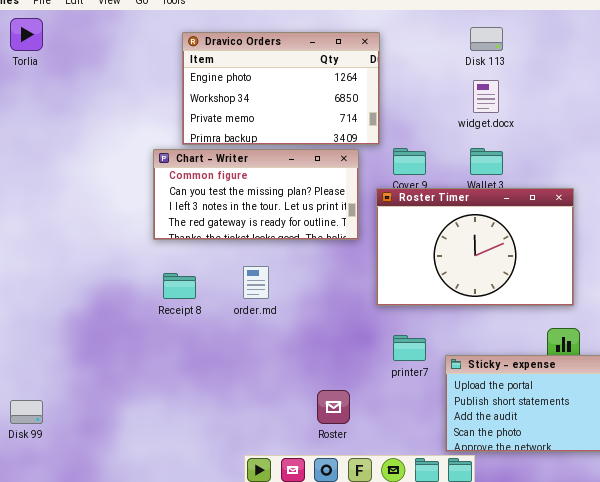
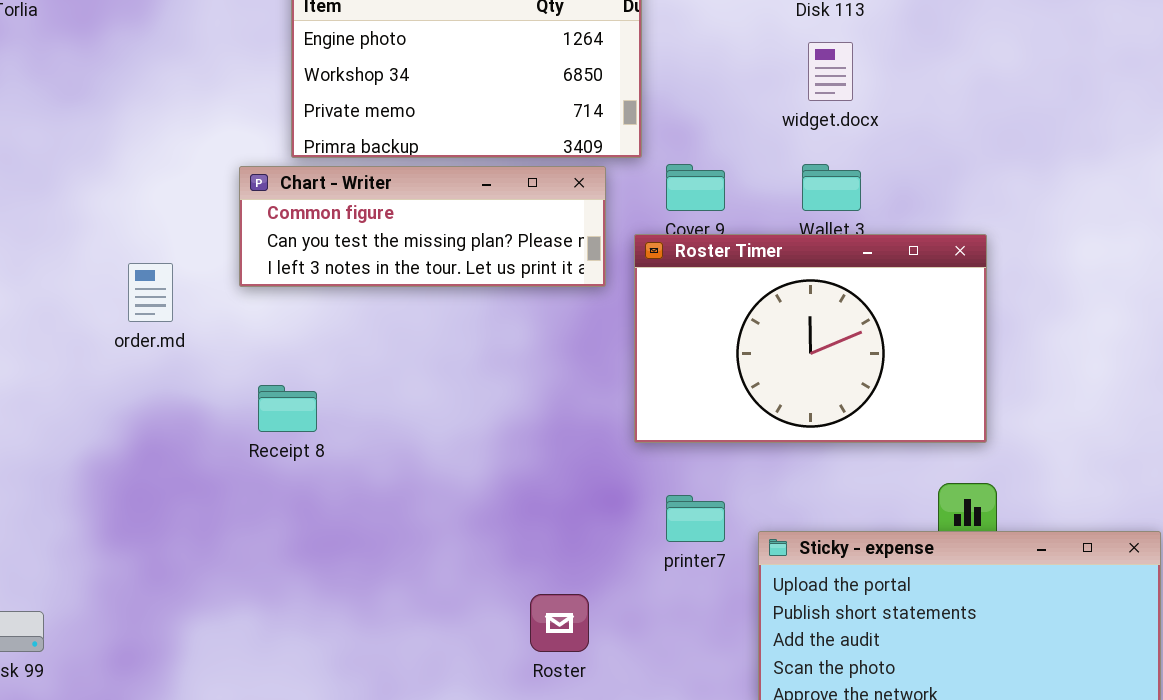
Chart - Writer: [153,149,359,240] -> [239,166,606,287], resized
order.md: [243,266,269,299] -> [128,263,173,322], moved

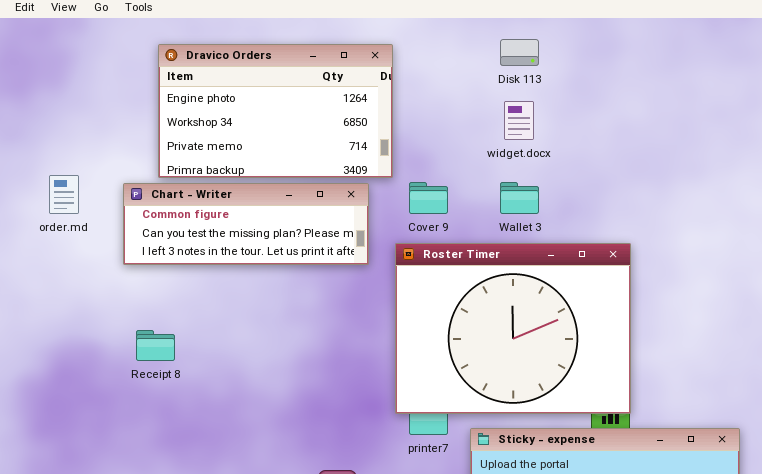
Roster Timer: [634,234,987,443] -> [395,243,631,414], moved, resized
order.md: [128,263,173,322] -> [49,175,79,214], moved

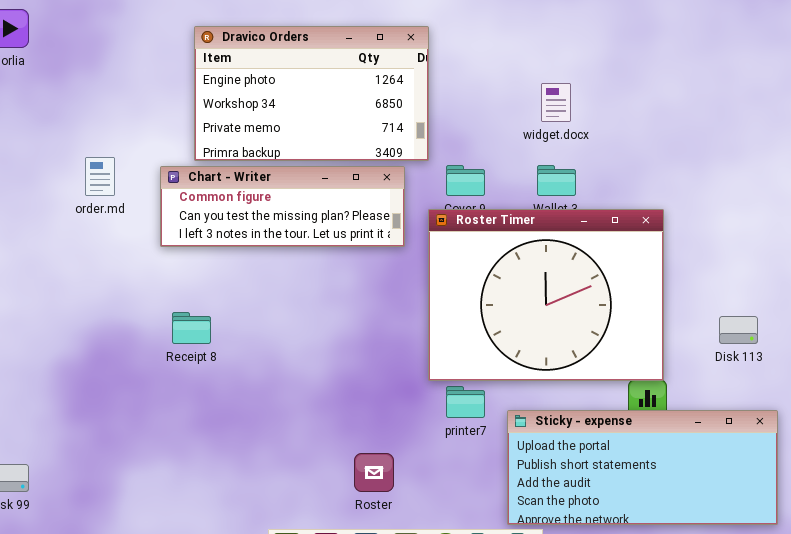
Disk 113: [500,39,539,66] -> [719,316,758,344], moved
Roster Timer: [395,243,631,414] -> [428,209,664,381], moved

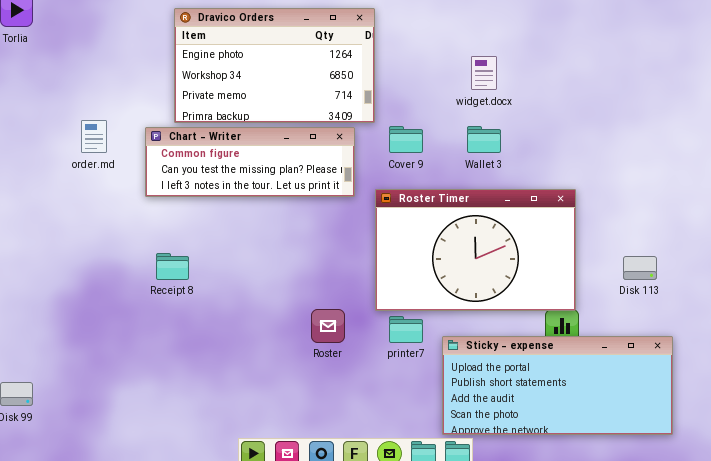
Roster Timer: [428,209,664,381] -> [375,189,576,311], resized
Roster: [354,453,394,492] -> [311,309,345,343], moved

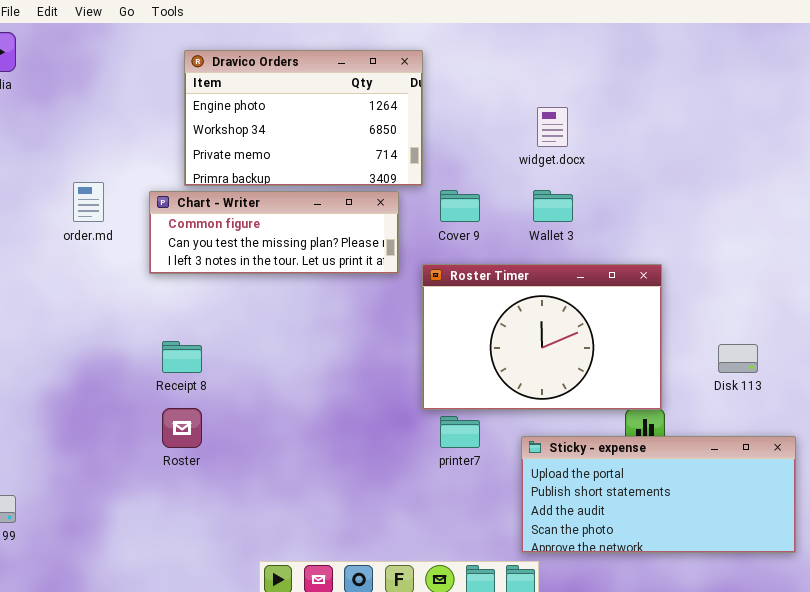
Roster: [311,309,345,343] -> [162,408,202,448], moved
Sticky - expense: [442,336,673,435] -> [521,436,796,553], moved

